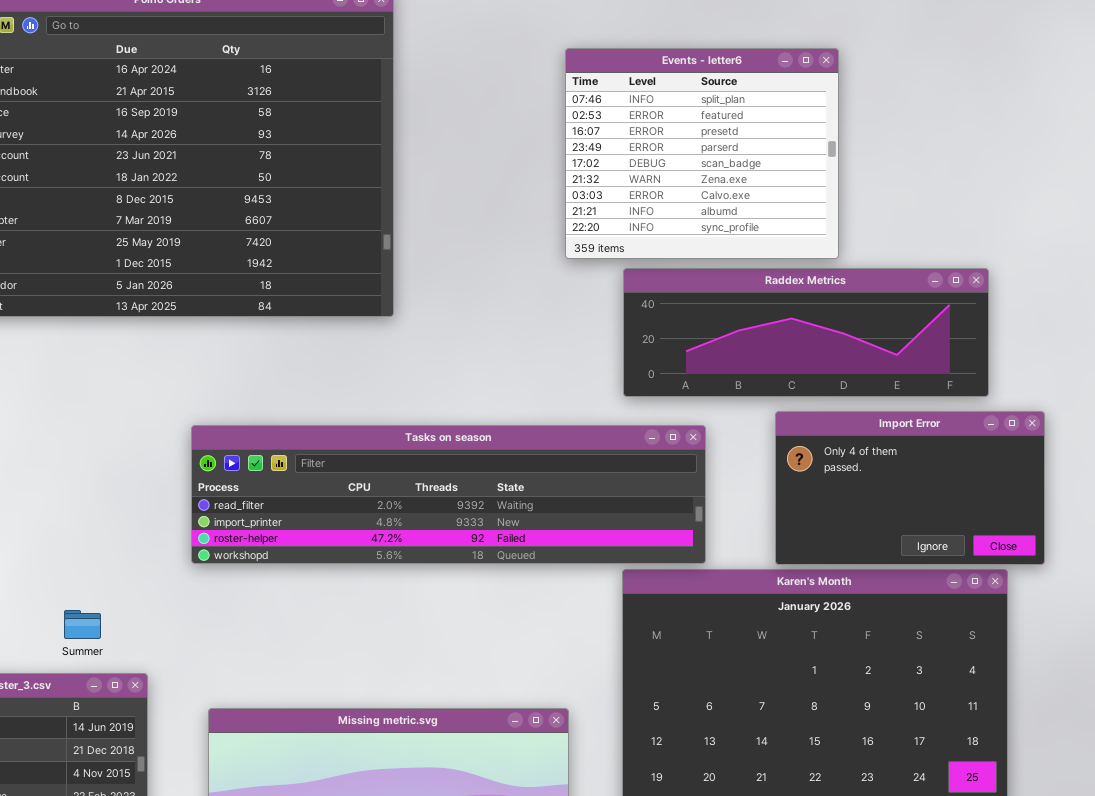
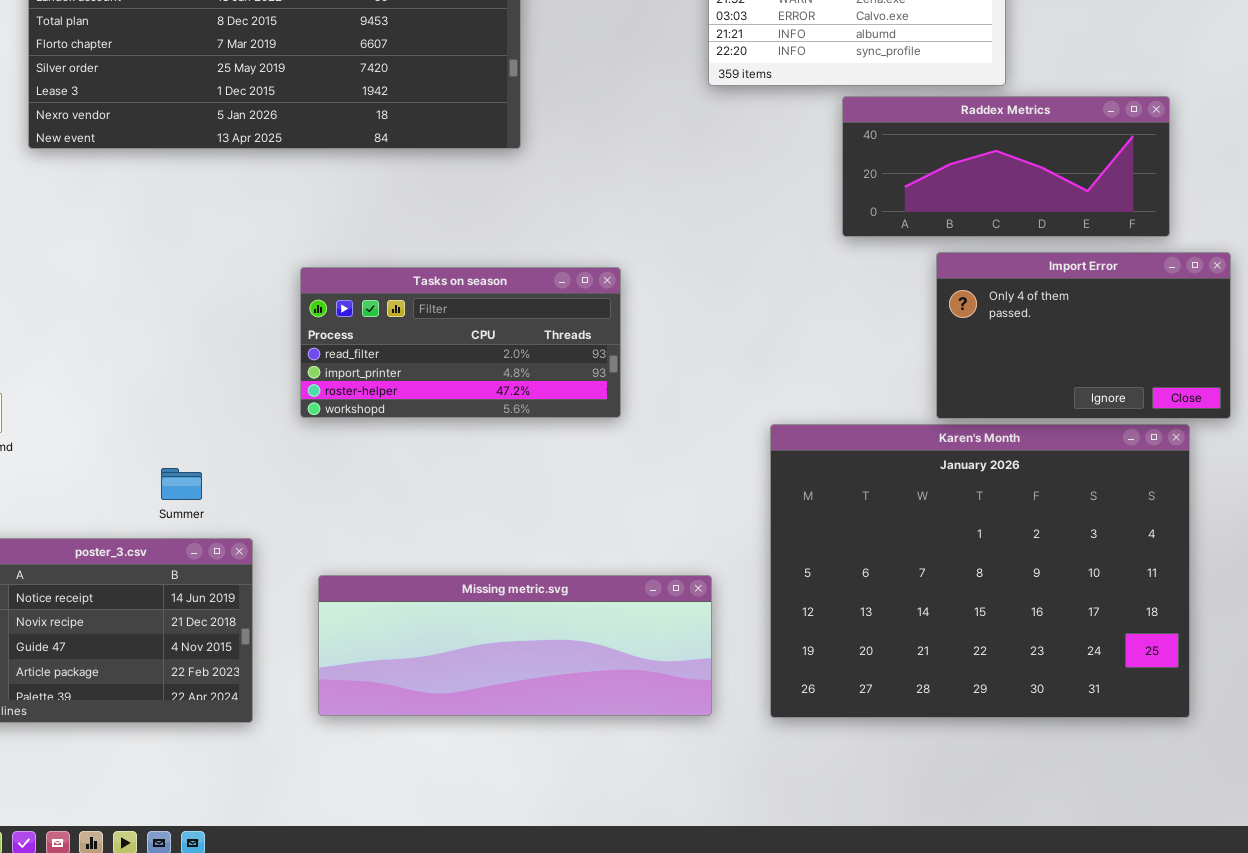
Raddex Metrics: [623,268,989,397] -> [842,96,1170,237], resized
Tasks on season: [191,425,706,564] -> [300,267,621,418], resized

